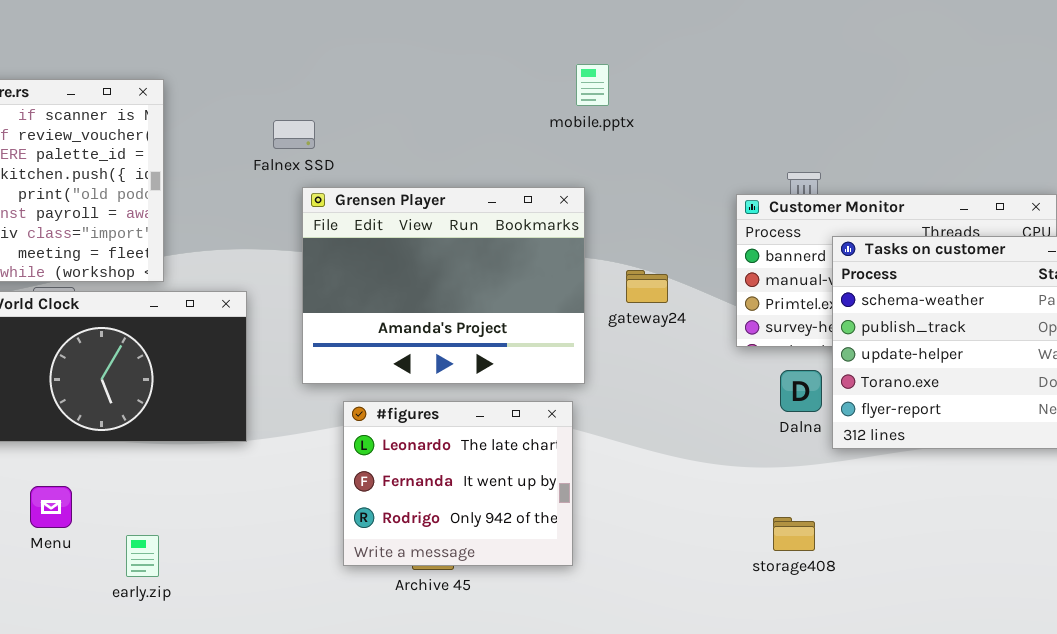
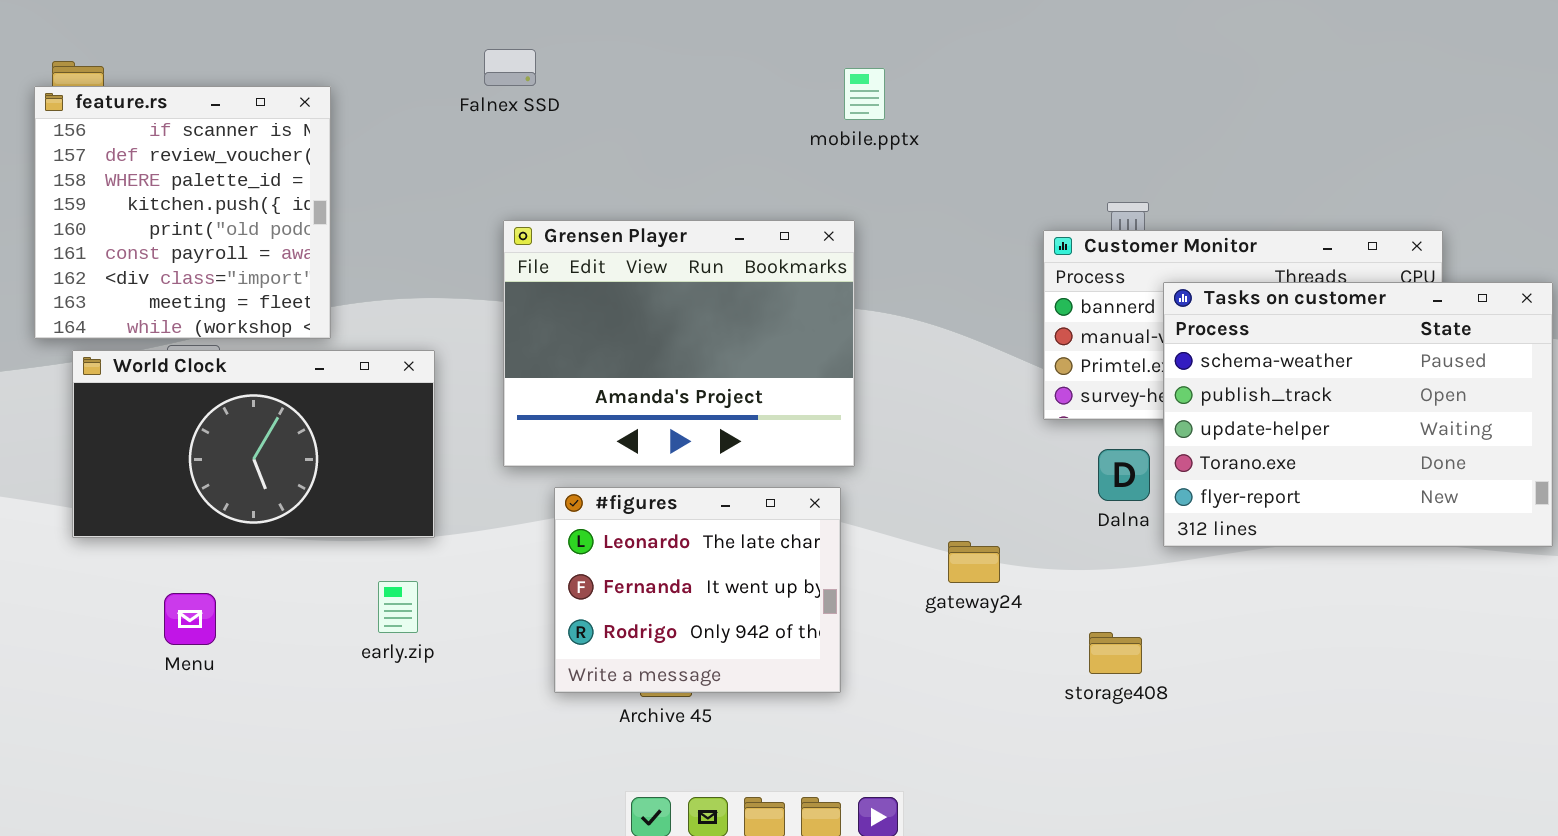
Falnex SSD: [273,120,315,149] -> [484,49,536,86], moved
gateway24: [626,270,668,303] -> [948,541,1000,583], moved
early.zip: [126,535,159,577] -> [378,581,418,633], moved

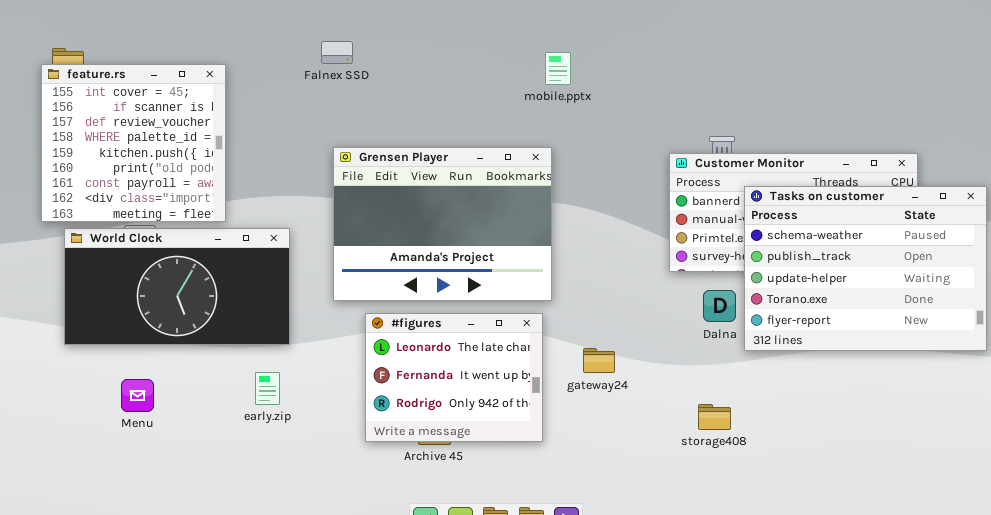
feature.rs: [34,86,331,339] -> [41,64,226,222], scrolled up 1 row
gateway24: [948,541,1000,583] -> [583,348,615,373], moved

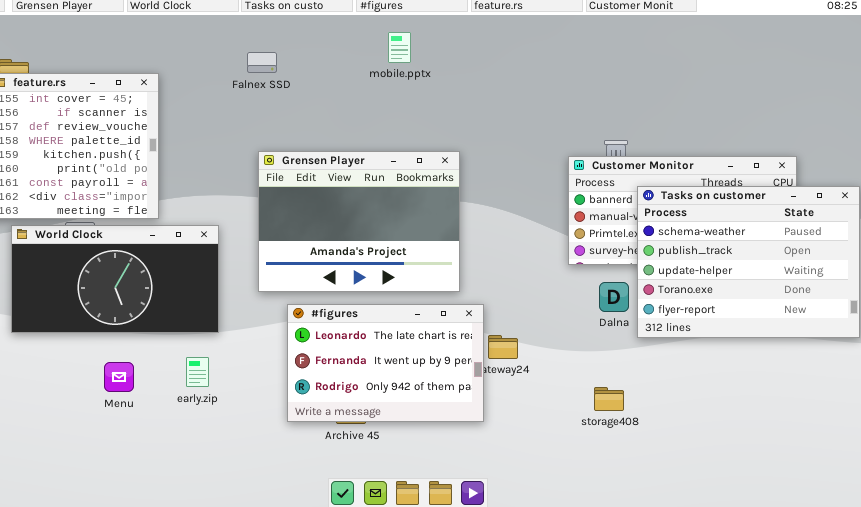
mobile.pptx: [545,52,571,85] -> [388,32,411,63], moved
#figures: [365,313,543,442] -> [287,304,484,422], resized
Menu: [121,379,154,412] -> [104,362,134,392], moved

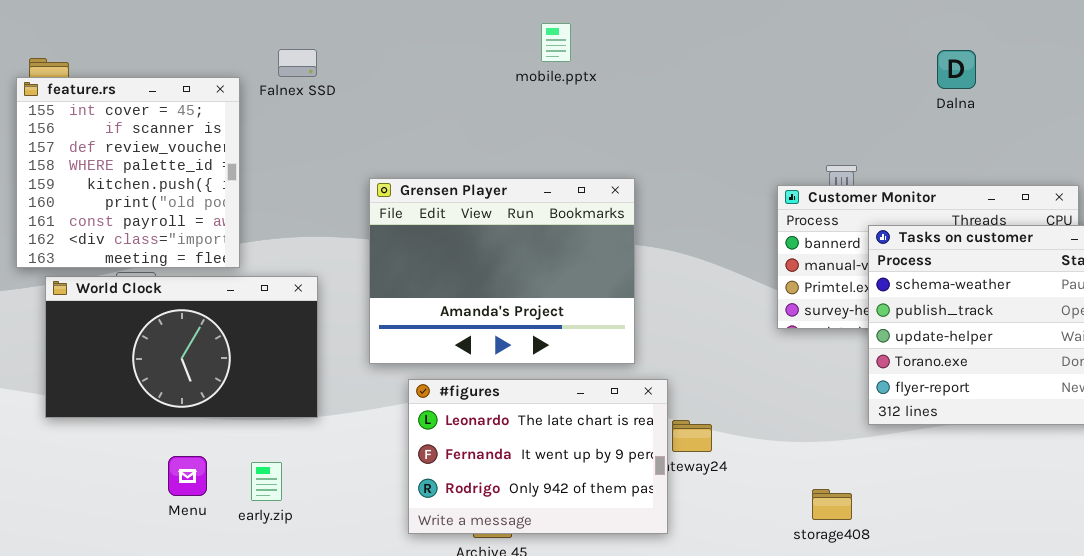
Falnex SSD: [247,52,277,73] -> [278,49,317,77], moved
Dalna: [599,282,629,312] -> [937,50,976,89], moved
early.zip: [186,357,209,387] -> [251,462,282,501], moved

